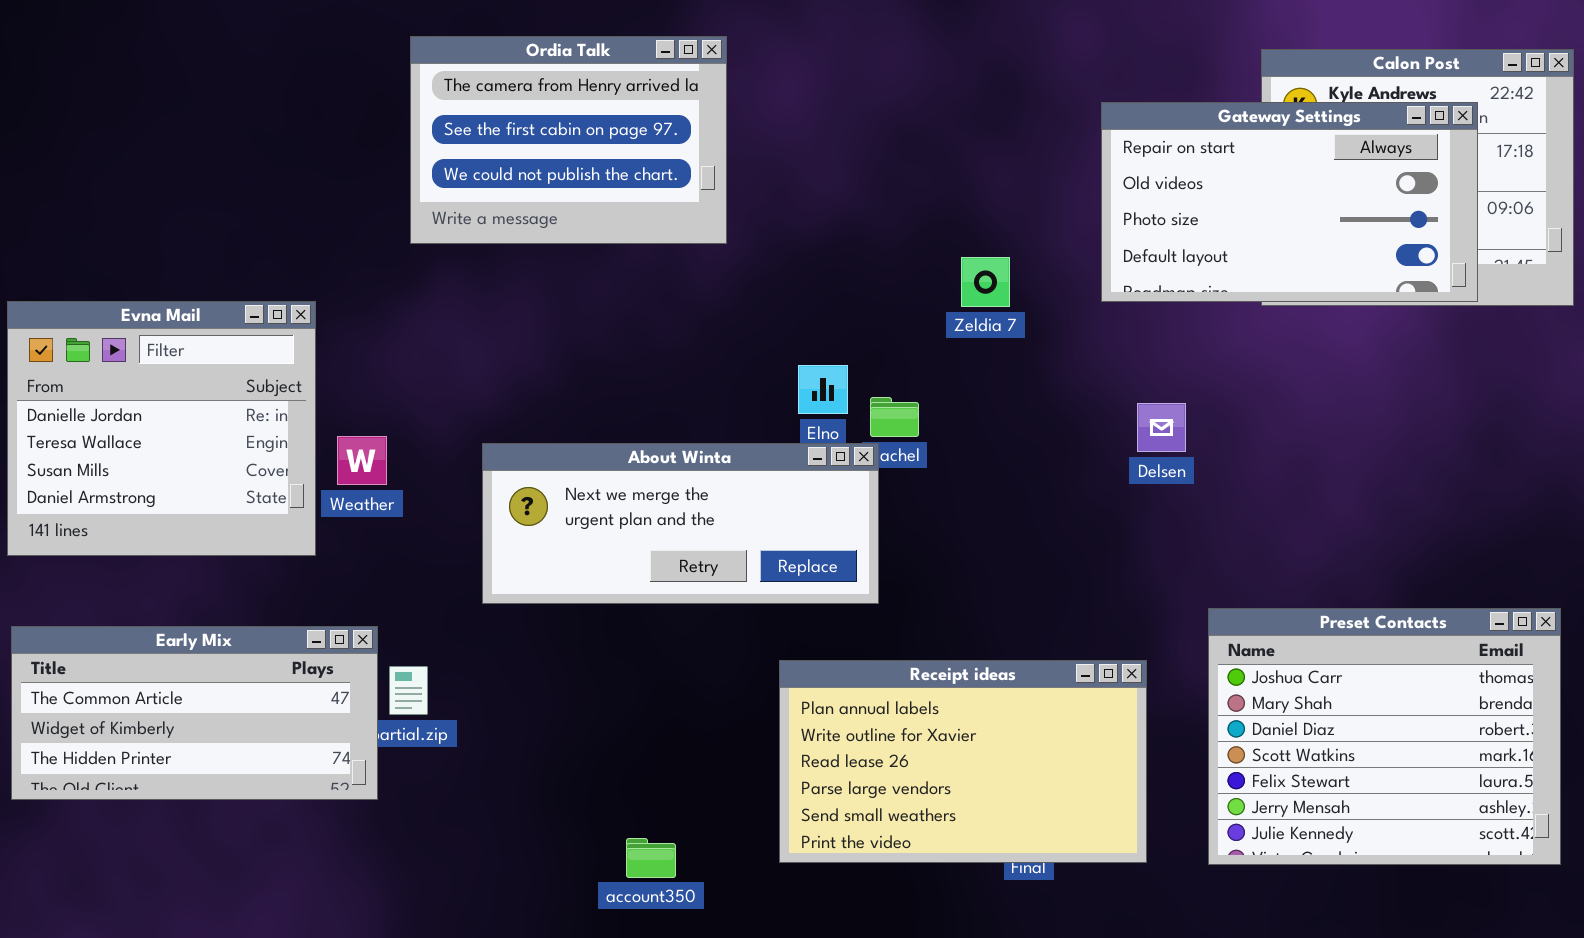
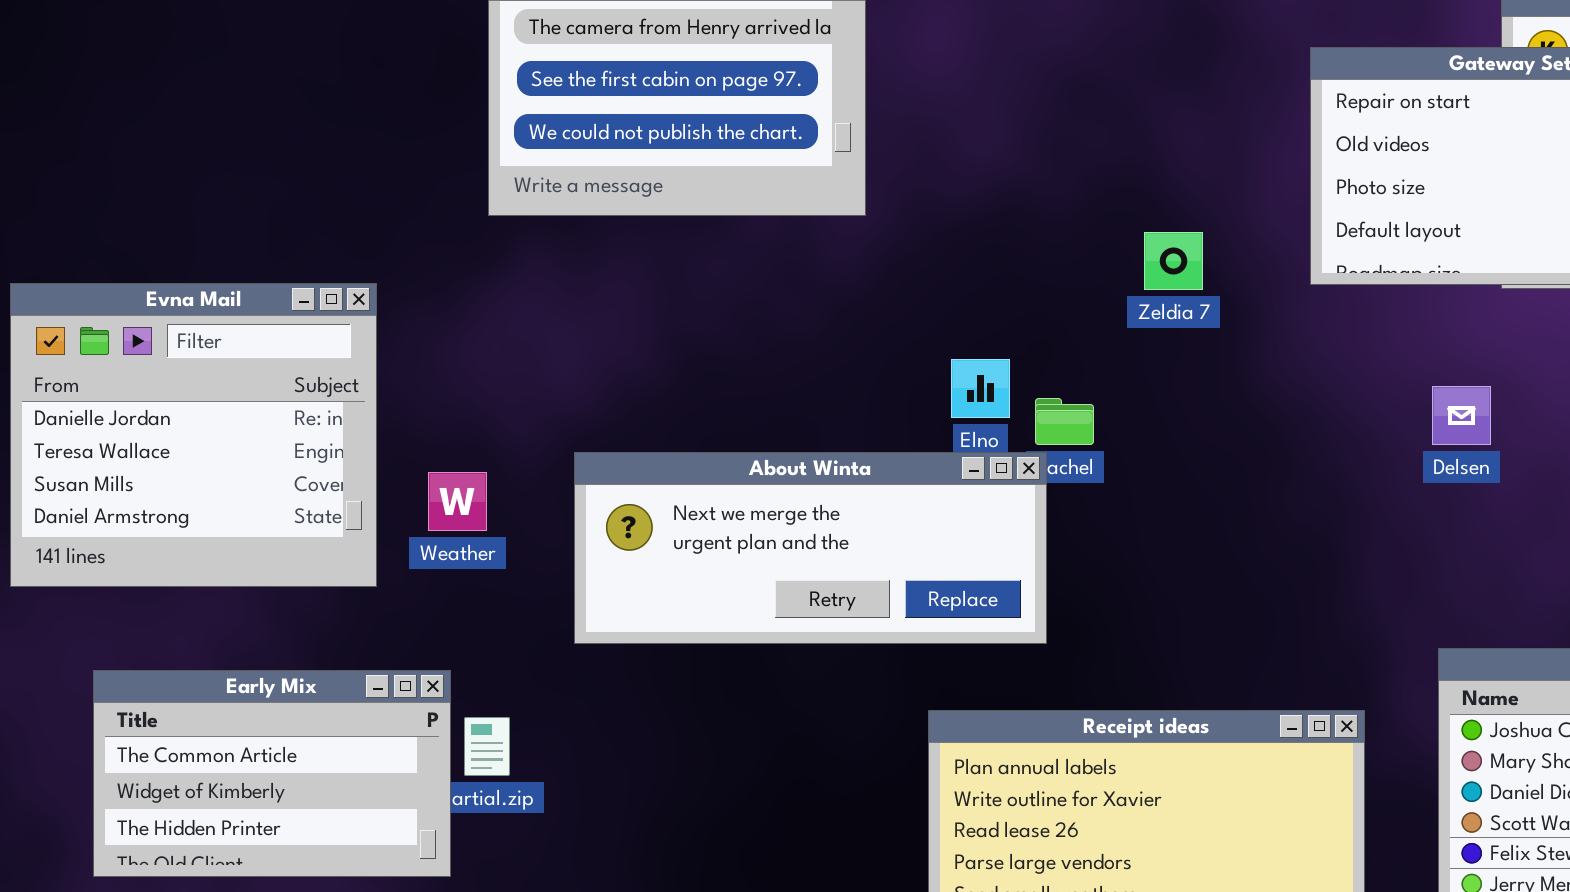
Delsen: [1137,403,1186,452] -> [1432,386,1491,445], moved
Weather: [337,436,387,485] -> [428,472,487,531], moved
Early Mix: [11,626,378,800] -> [93,670,451,877], resized

